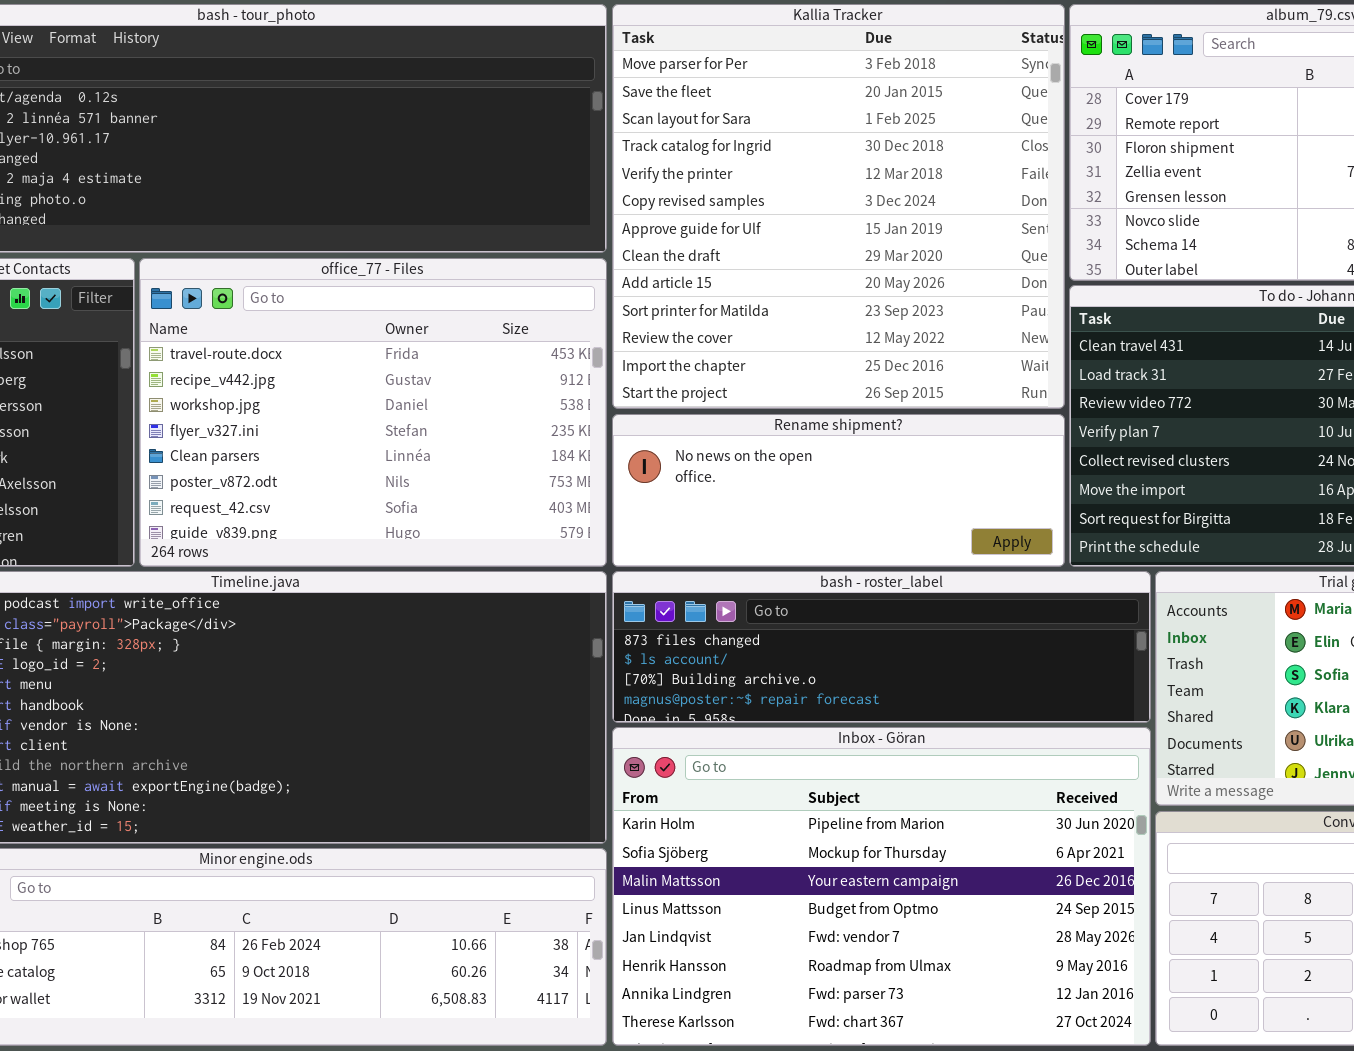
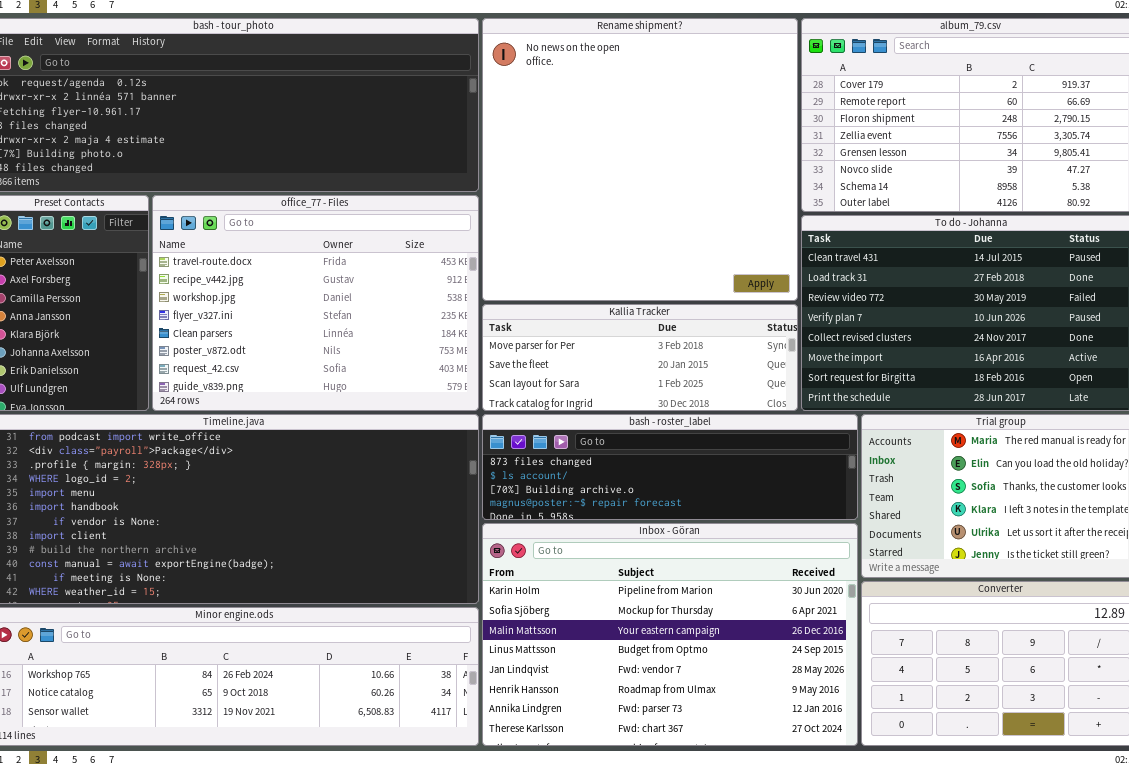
Kallia Tracker: [612,4,1065,409] -> [482,304,798,411], moved, resized
Rename shipment?: [612,414,1065,567] -> [482,18,798,301], moved, resized

